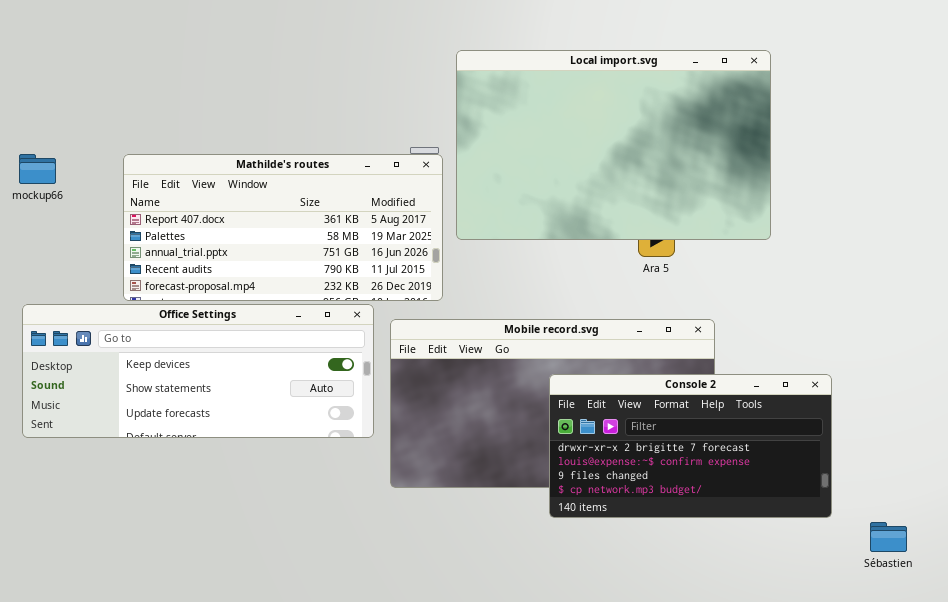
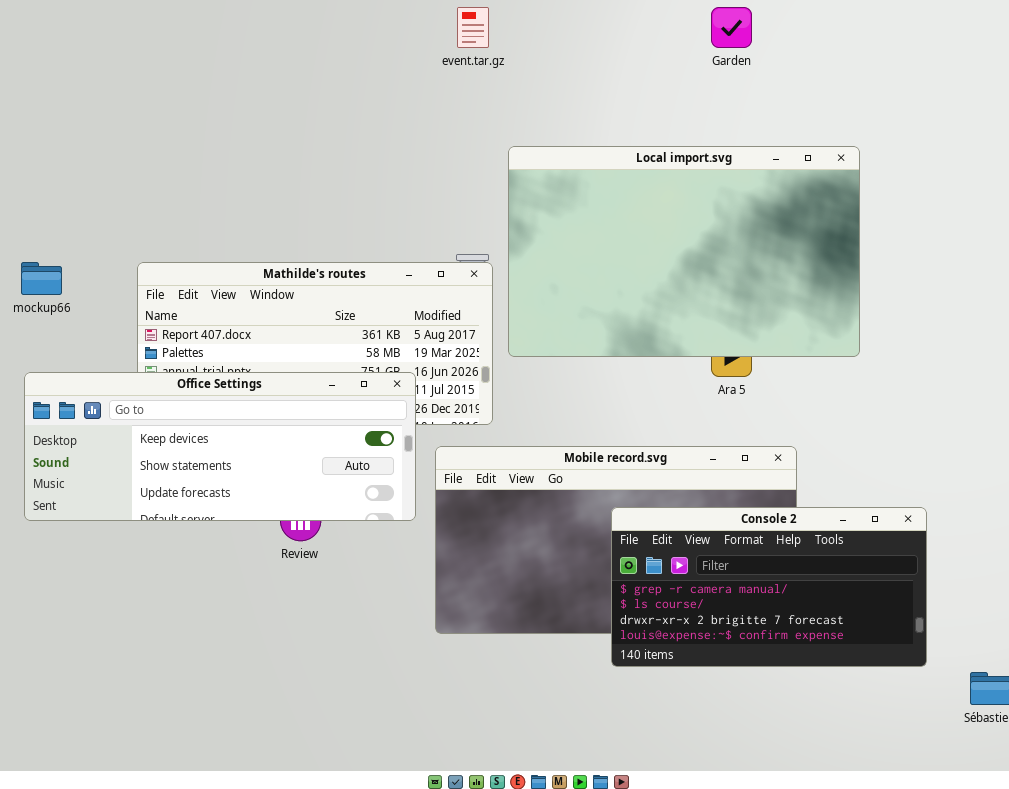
Office Settings: [22,304,374,438] -> [24,372,416,521], moved
Console 2: [549,374,832,518] -> [611,507,927,667], scrolled up 2 rows

